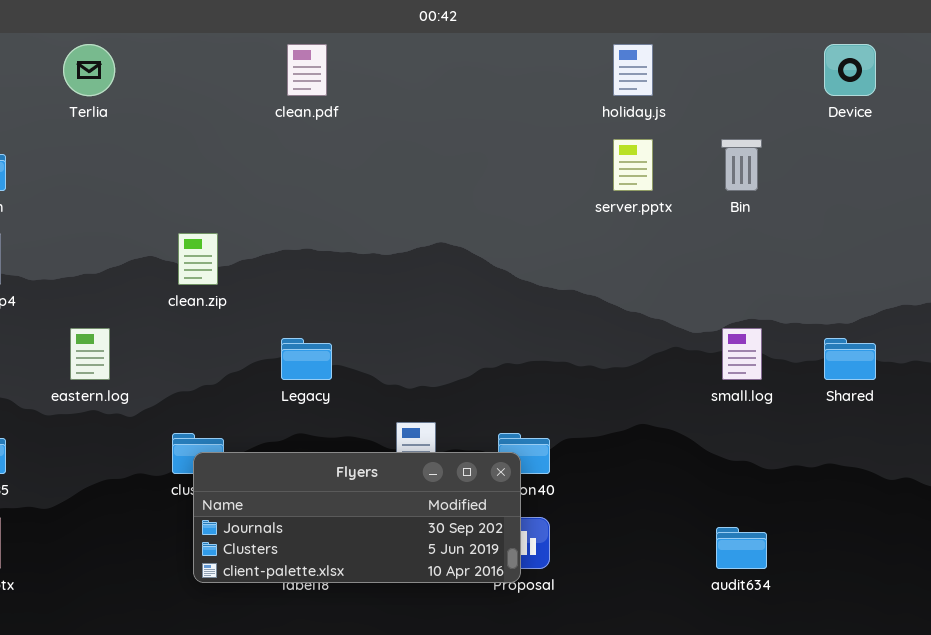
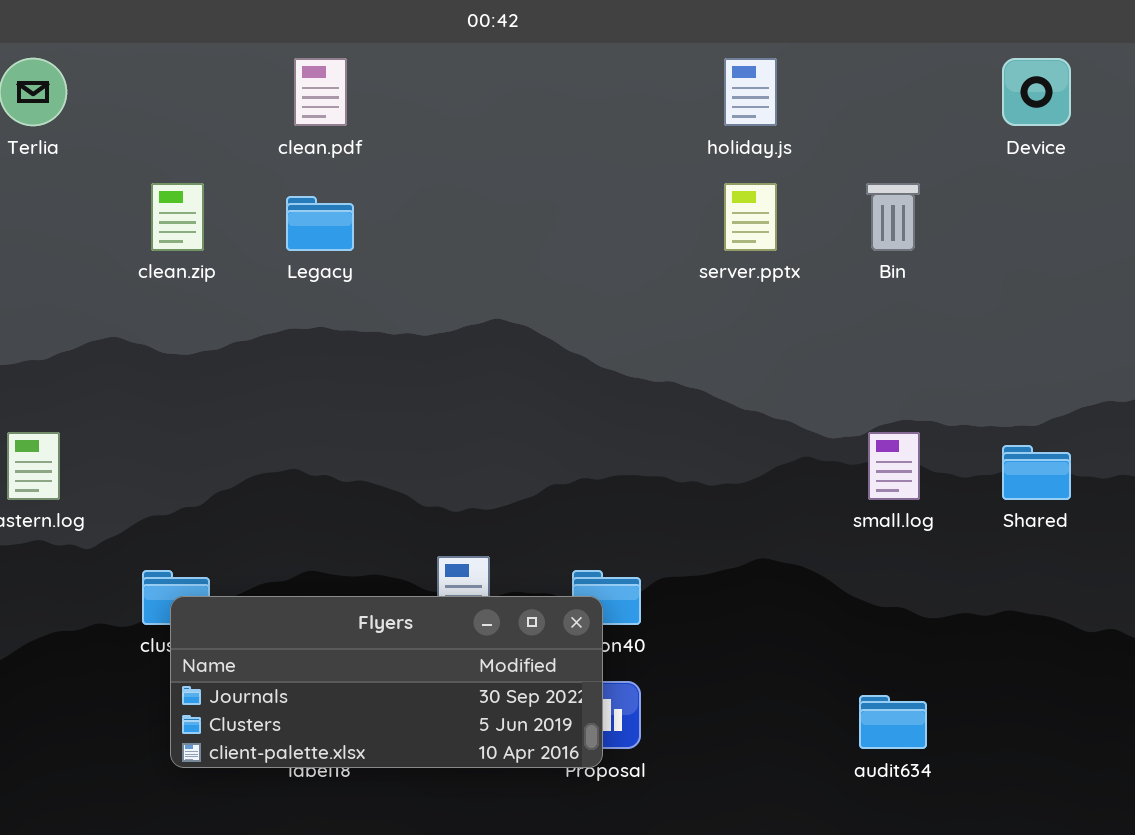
clean.zip: [178,233,218,285] -> [151,183,204,251], moved
Legacy: [281,338,332,380] -> [286,196,354,251], moved

